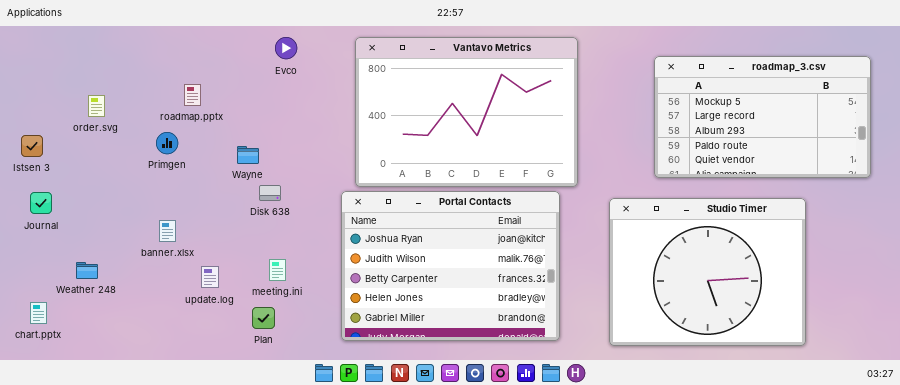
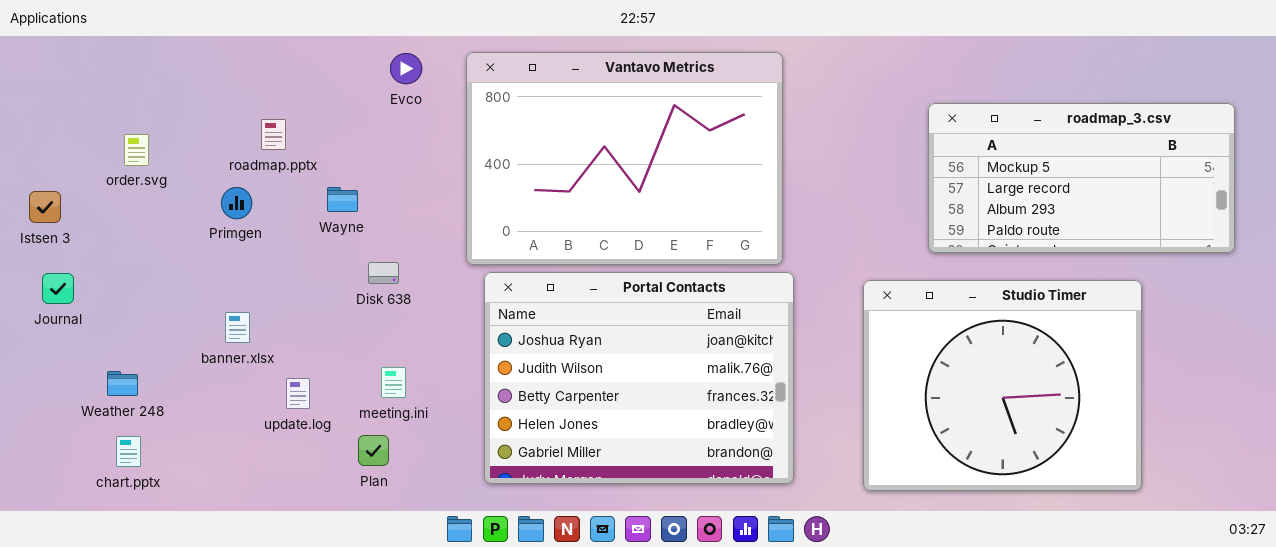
Vantavo Metrics: [355,37,578,187] -> [466,52,783,265], moved
roadmap_3.csv: [654,56,871,178] -> [928,103,1235,253], resized
Wayne: [237,146,259,164] -> [327,187,358,212], moved
chart.pptx: [30,302,47,324] -> [116,436,141,467], moved

